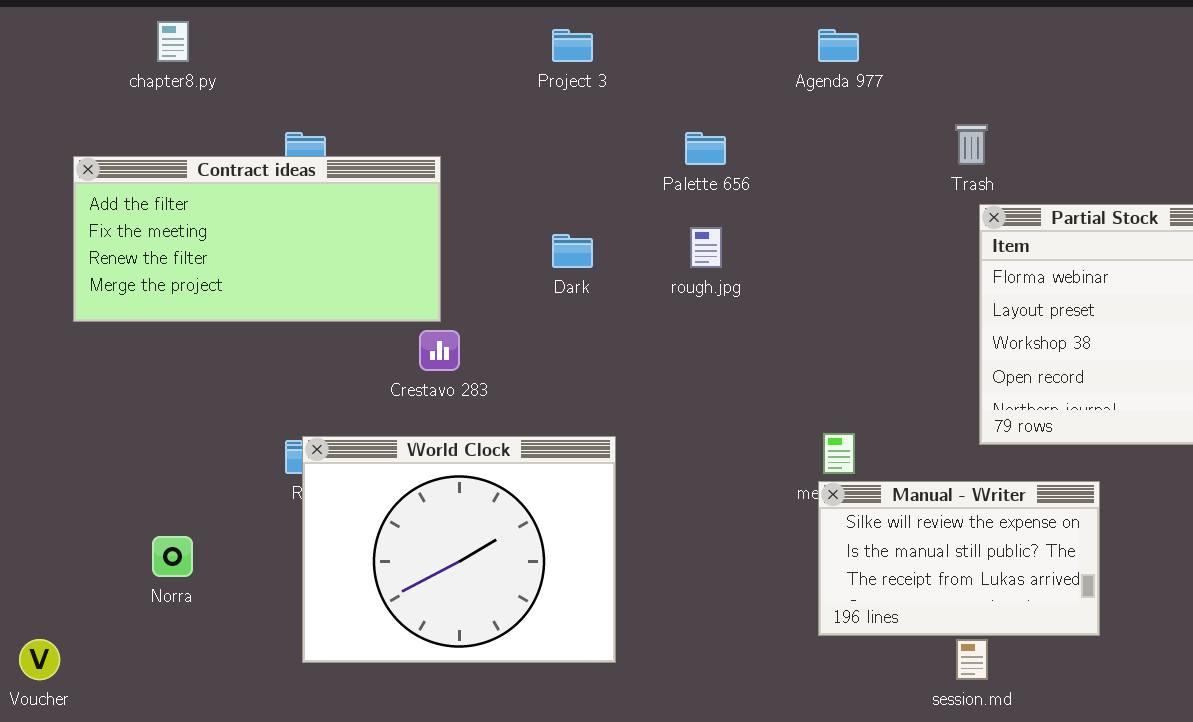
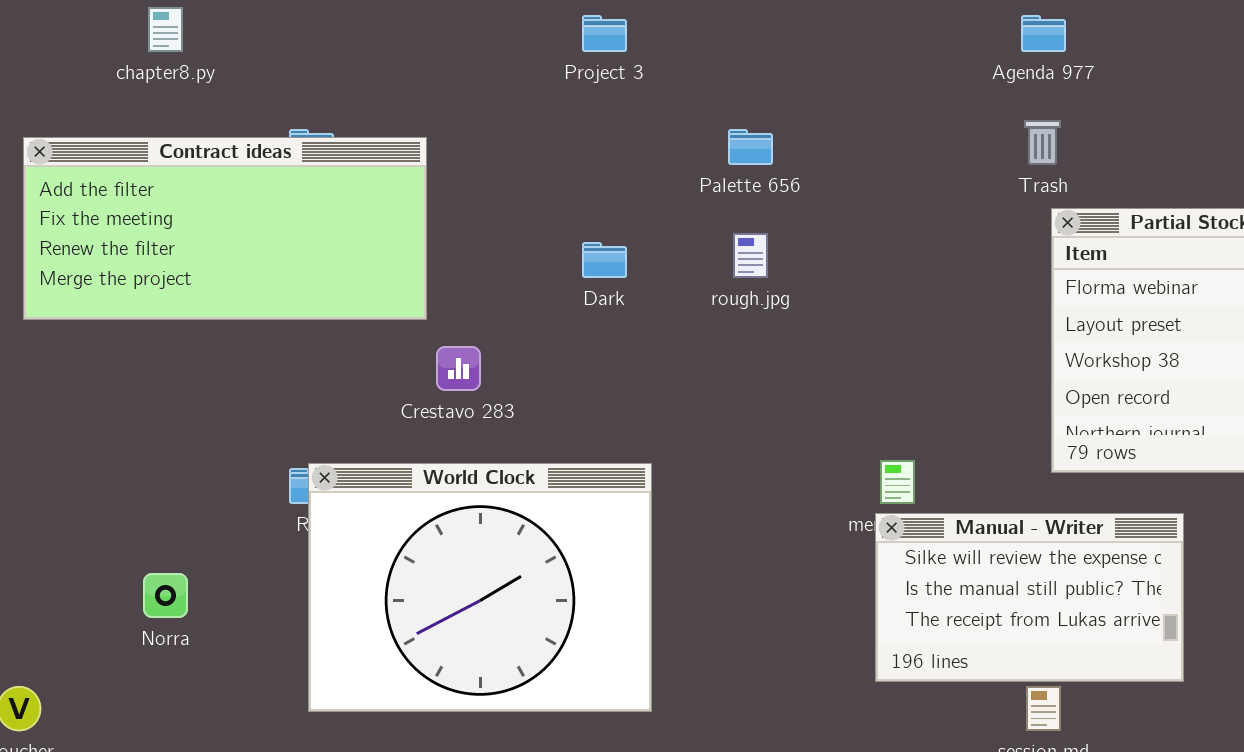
Agenda 977: [818,29,859,62] -> [1021,15,1066,52], moved
Contract ideas: [73,156,441,322] -> [23,137,427,320], moved

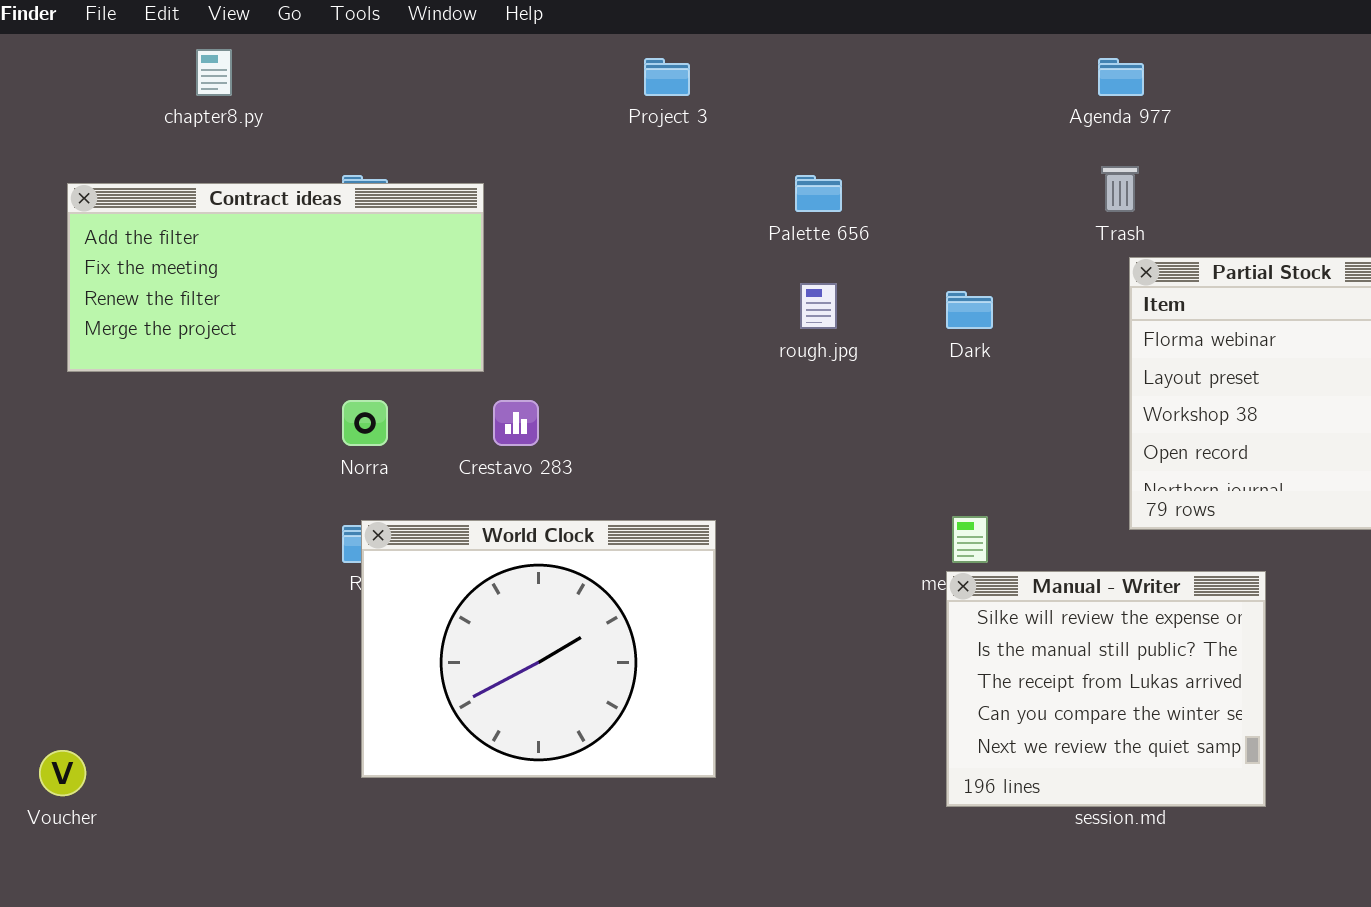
Dark: [582,242,627,278] -> [946,291,993,329], moved
Manual - Writer: [875,513,1184,682] -> [946,571,1266,807], resized
Norra: [143,573,188,618] -> [342,400,388,446], moved

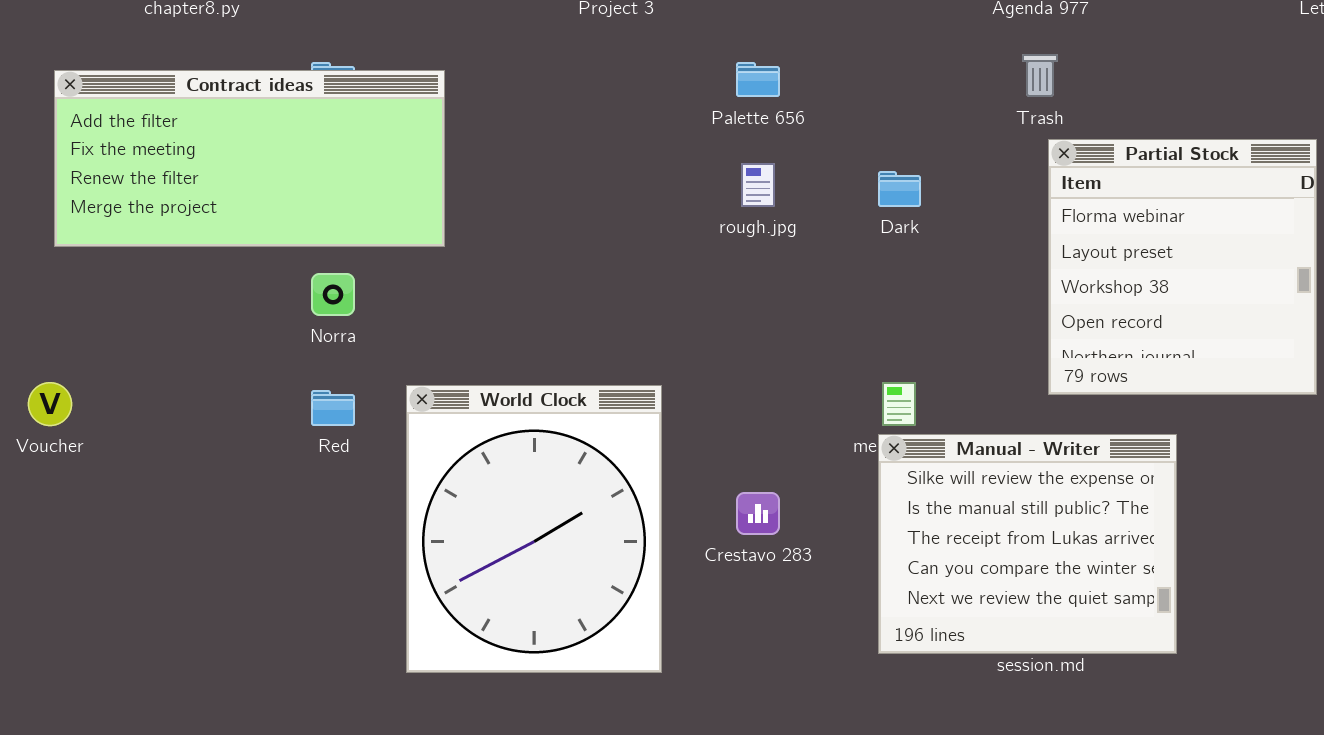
Crestavo 283: [493,400,539,446] -> [736,492,780,535], moved
World Clock: [361,520,716,778] -> [406,385,662,673], resized
Voucher: [39,750,86,796] -> [28,382,72,426], moved

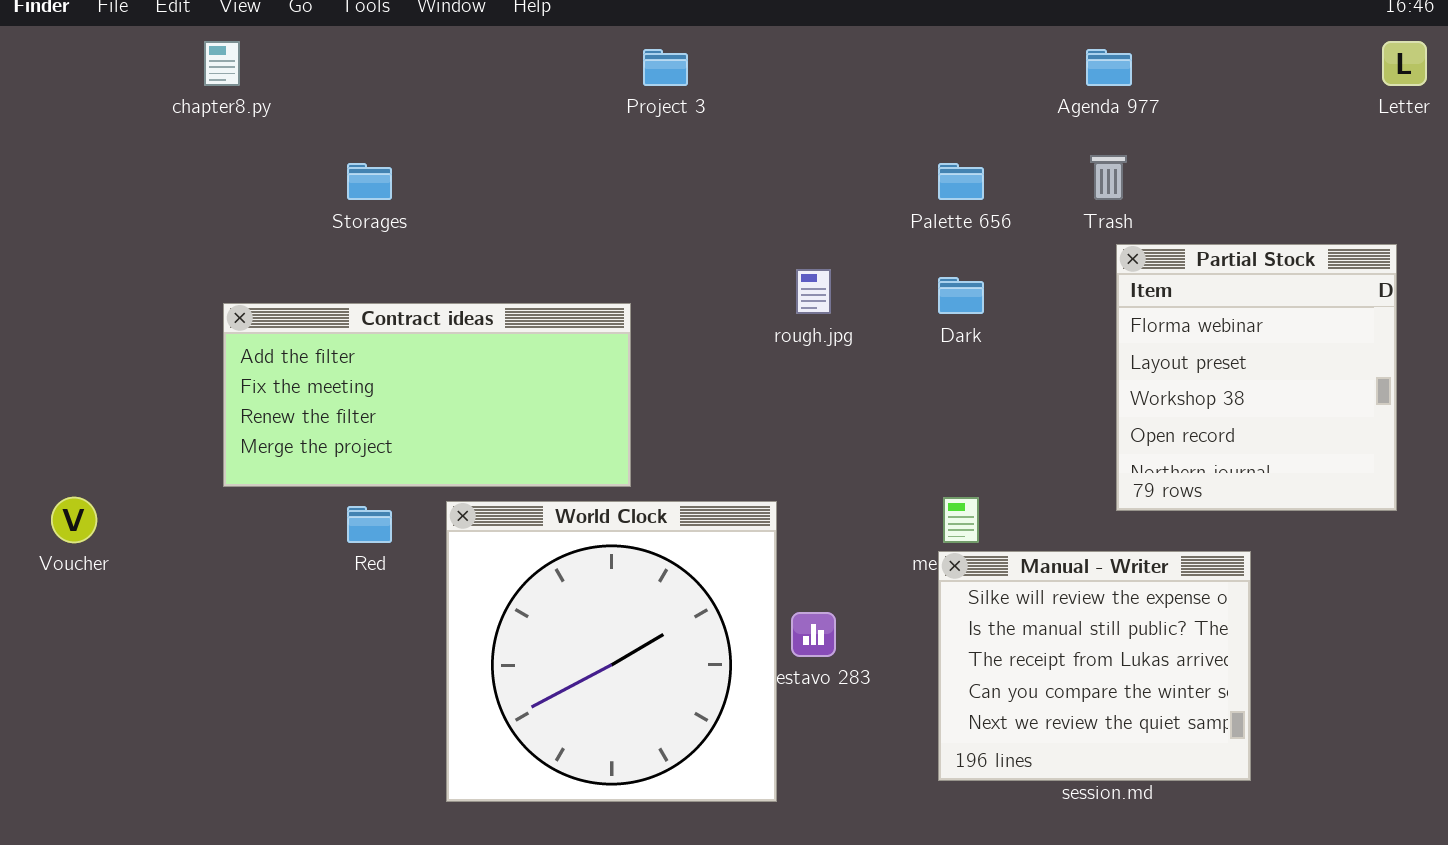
Palette 656: [736,62,780,97] -> [938,163,984,200], moved
Contract ideas: [54,70,445,247] -> [223,303,631,487], moved
World Clock: [406,385,662,673] -> [446,501,777,802], resized

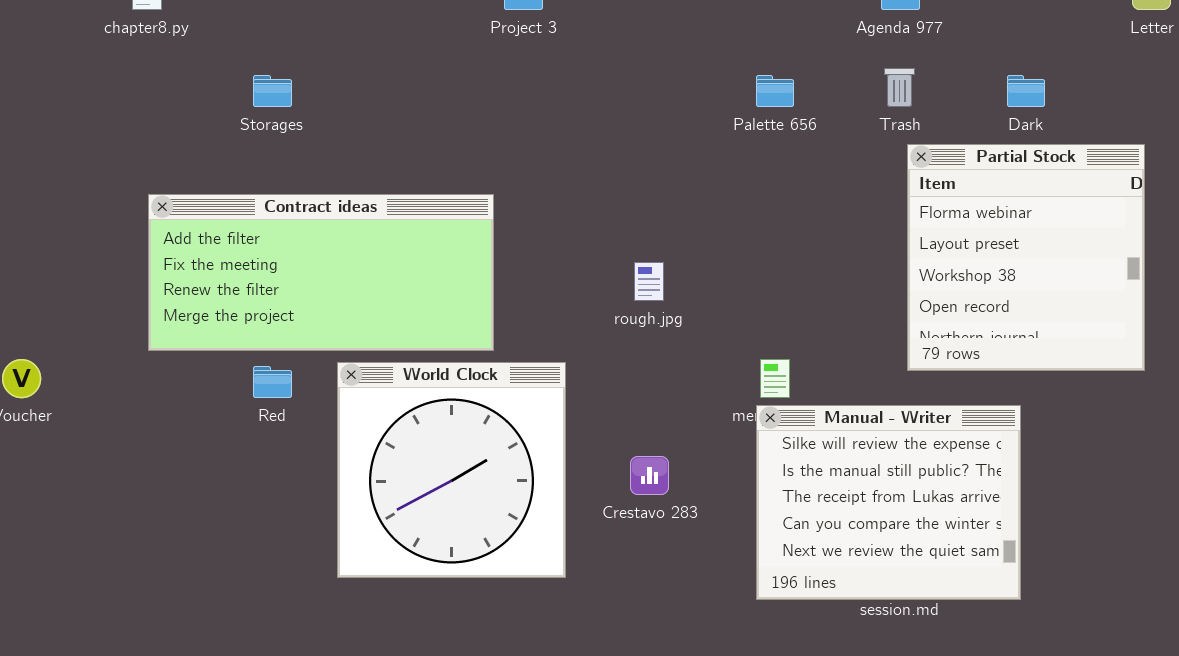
rough.jpg: [796,269,831,314] -> [634,262,664,301], moved
Dark: [938,277,984,314] -> [1007,75,1045,107], moved
World Clock: [446,501,777,802] -> [337,362,566,578], resized

